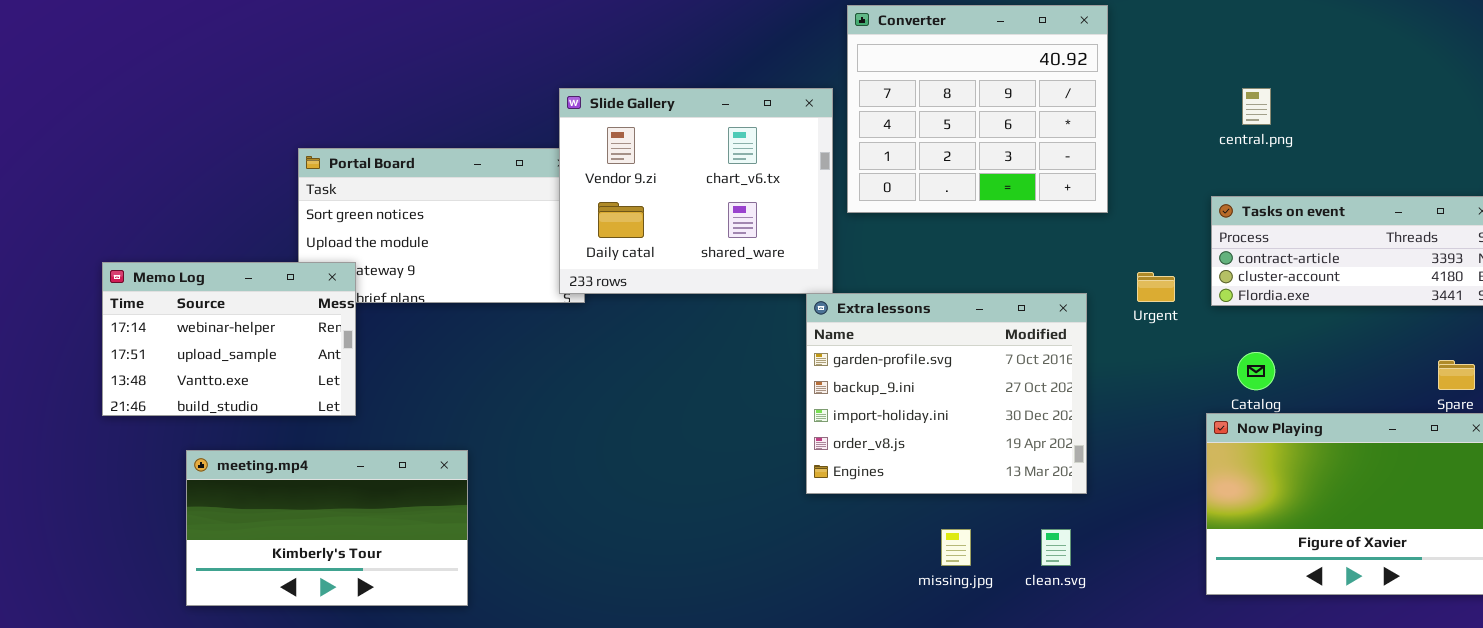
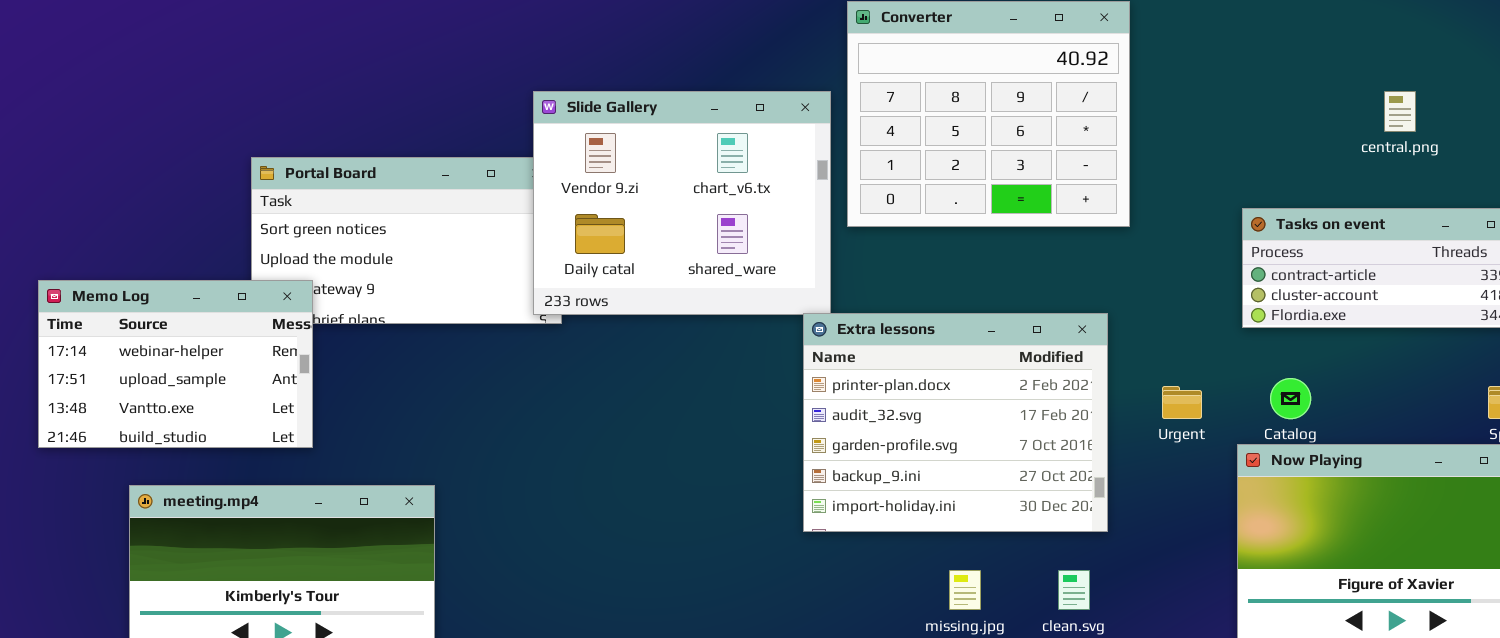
central.png: [1242,88,1271,125] -> [1384,91,1416,132], moved
Urgent: [1137,272,1175,302] -> [1162,386,1202,419], moved
Extra lessons: [806,293,1087,494] -> [803,313,1108,532], scrolled up 2 rows

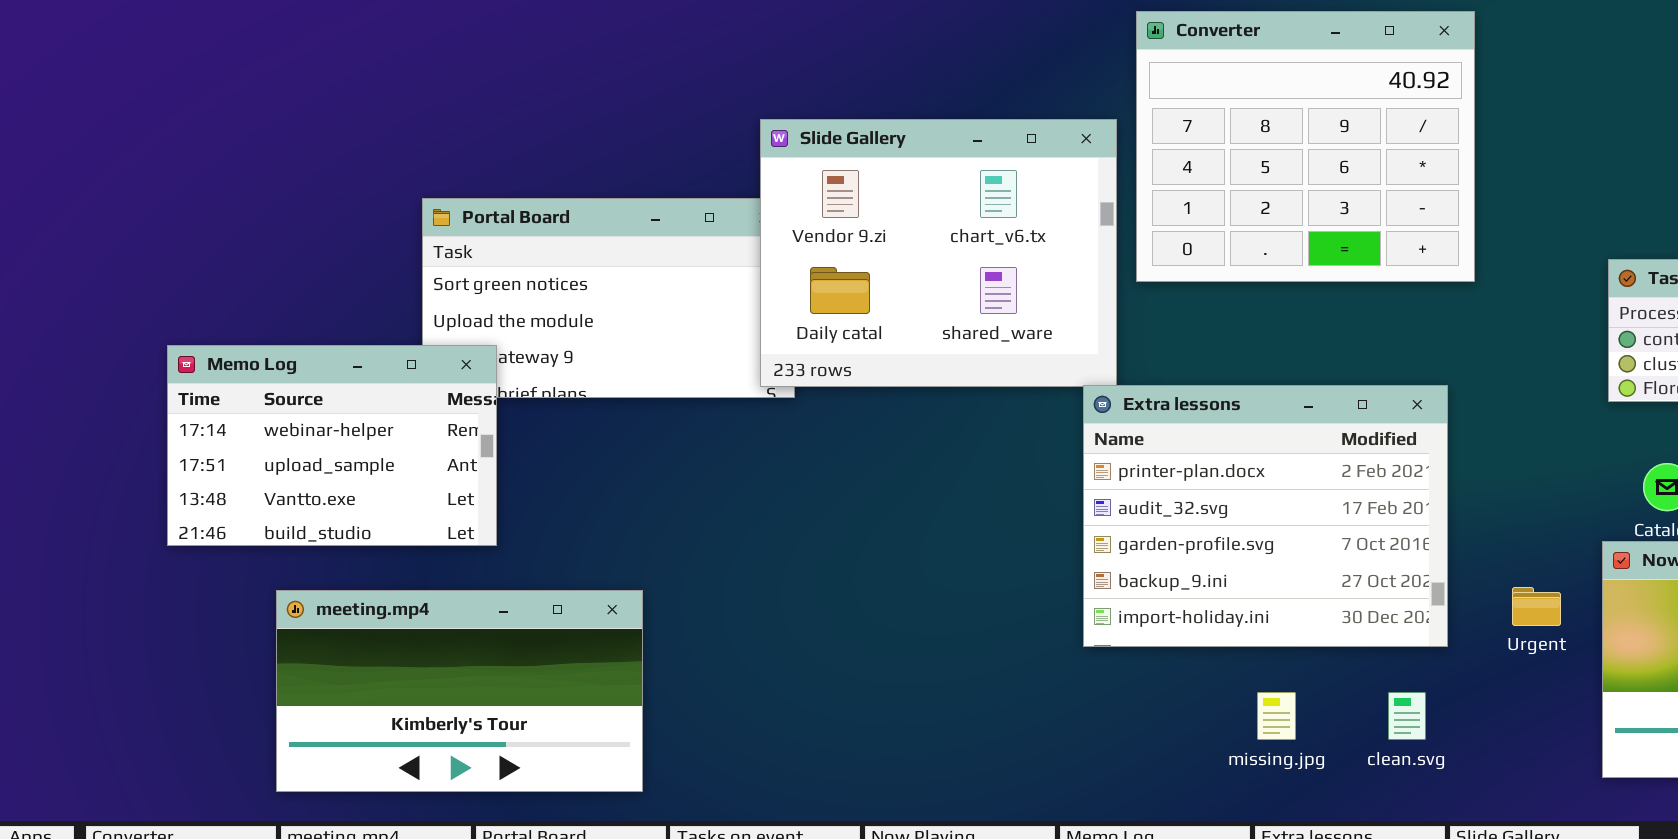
Urgent: [1162,386,1202,419] -> [1512,587,1561,626], moved

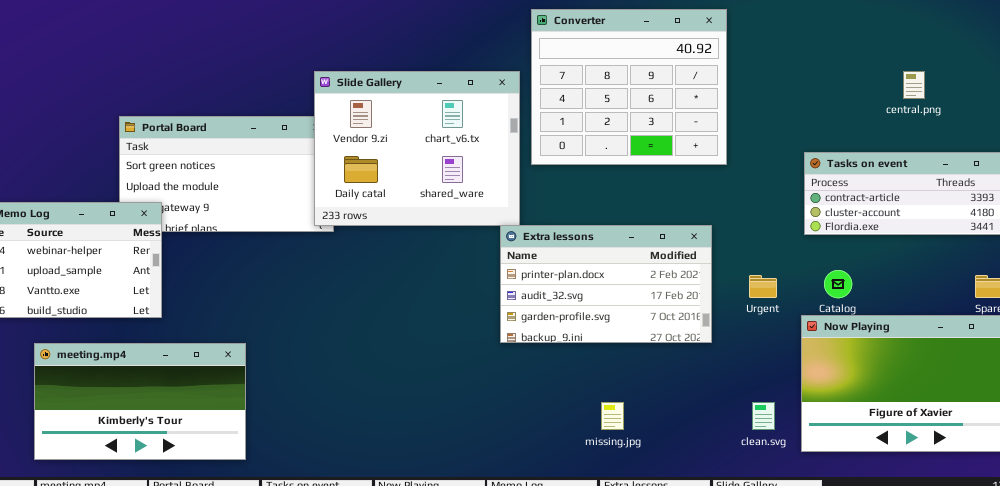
Extra lessons: [1083,385,1448,647] -> [500,225,712,343], resized
Urgent: [1512,587,1561,626] -> [749,275,777,298], moved
clean.svg: [1388,692,1426,740] -> [752,402,775,430], moved

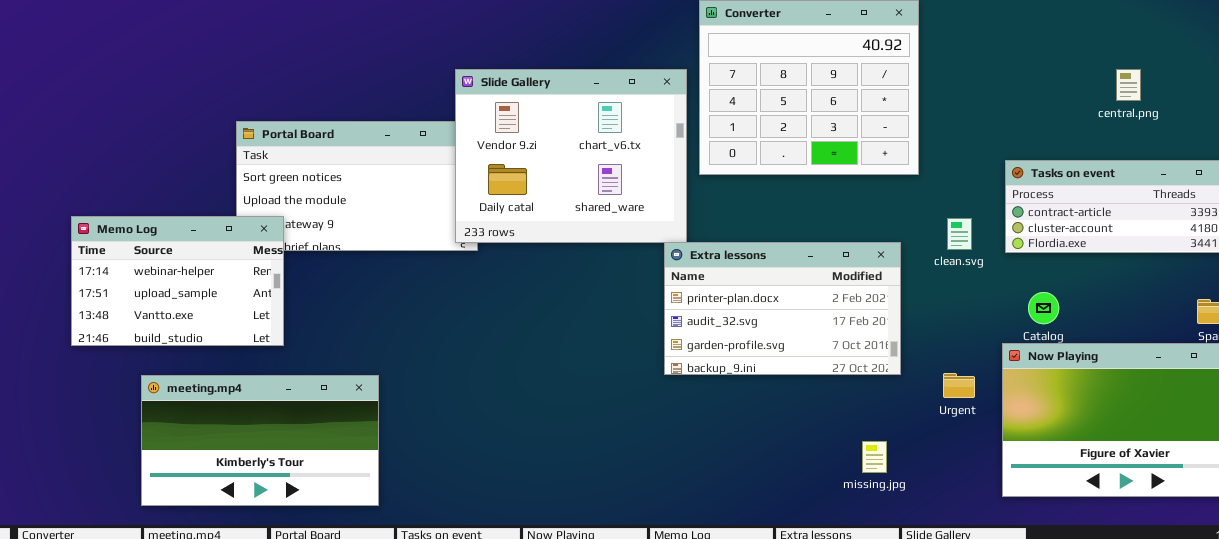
Urgent: [749,275,777,298] -> [943,373,975,398], moved
missing.jpg: [601,402,624,430] -> [862,441,887,473], moved
clean.svg: [752,402,775,430] -> [947,218,972,250], moved

